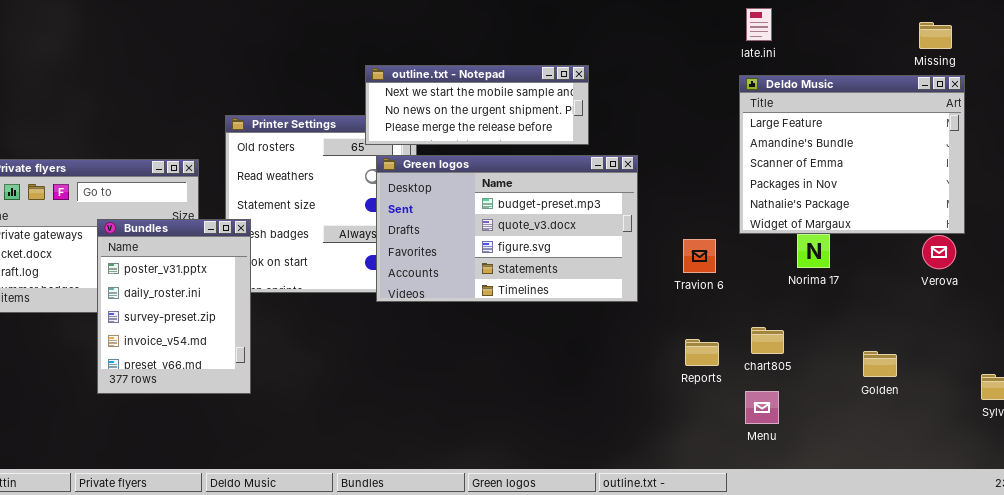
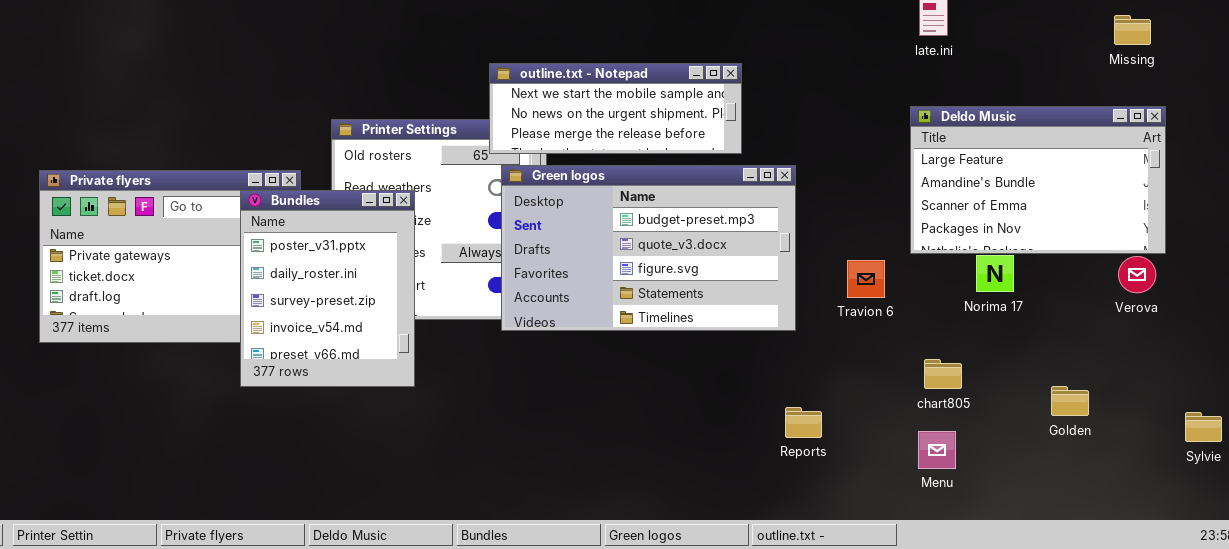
Deldo Music: [739,75,965,234] -> [910,106,1166,254], resized
Bundles: [97,219,251,394] -> [240,190,415,387], moved
Reports: [685,339,719,366] -> [785,407,822,438], moved

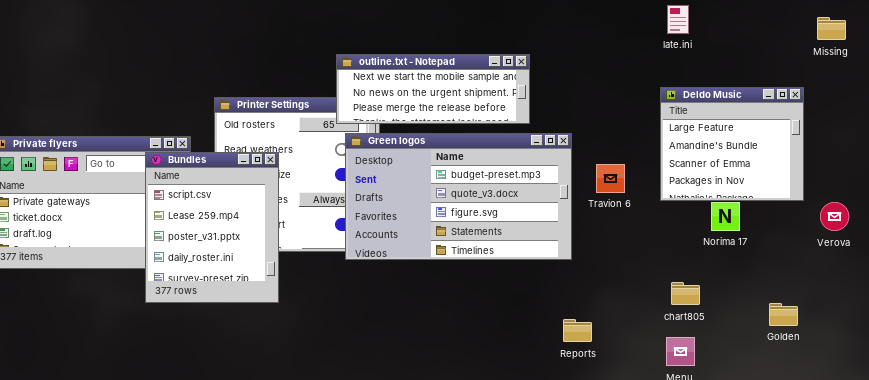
Deldo Music: [910,106,1166,254] -> [660,87,804,201], resized
Bundles: [240,190,415,387] -> [145,152,279,303], scrolled up 2 rows
Travion 6: [847,260,885,298] -> [596,164,625,193], moved

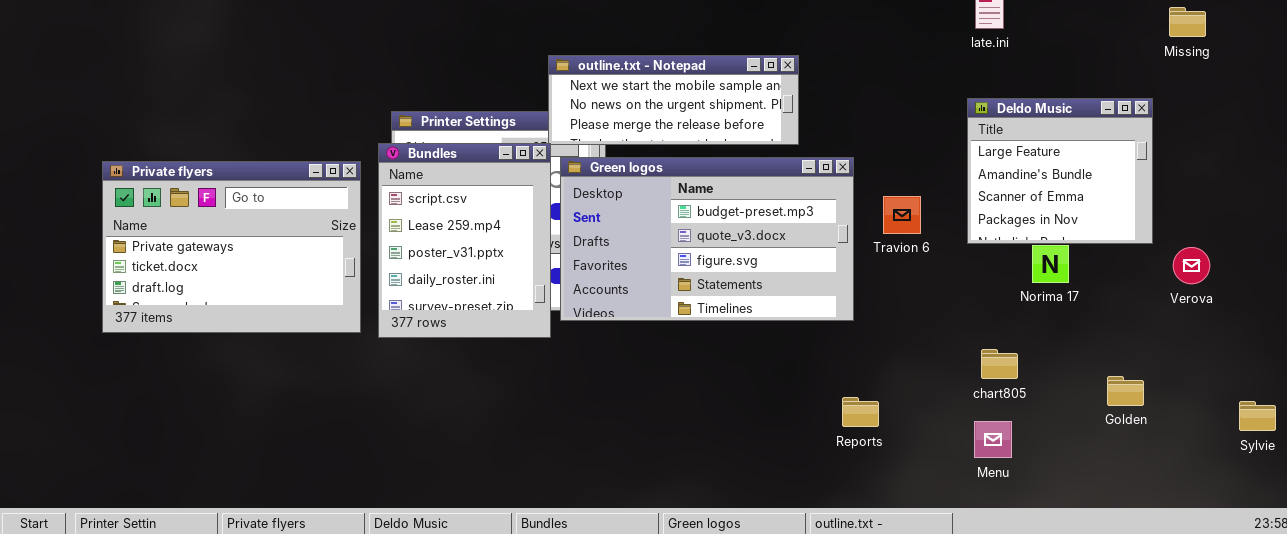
Bundles: [145,152,279,303] -> [378,143,551,338], moved

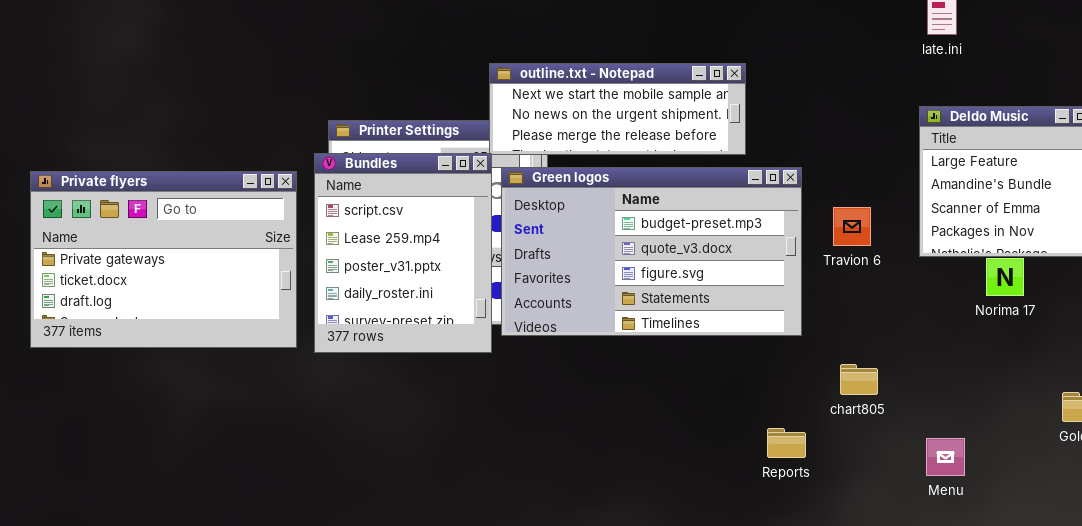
chart805: [981,349,1018,379] -> [840,364,878,395], moved
Reports: [842,397,879,427] -> [767,428,806,458], moved

